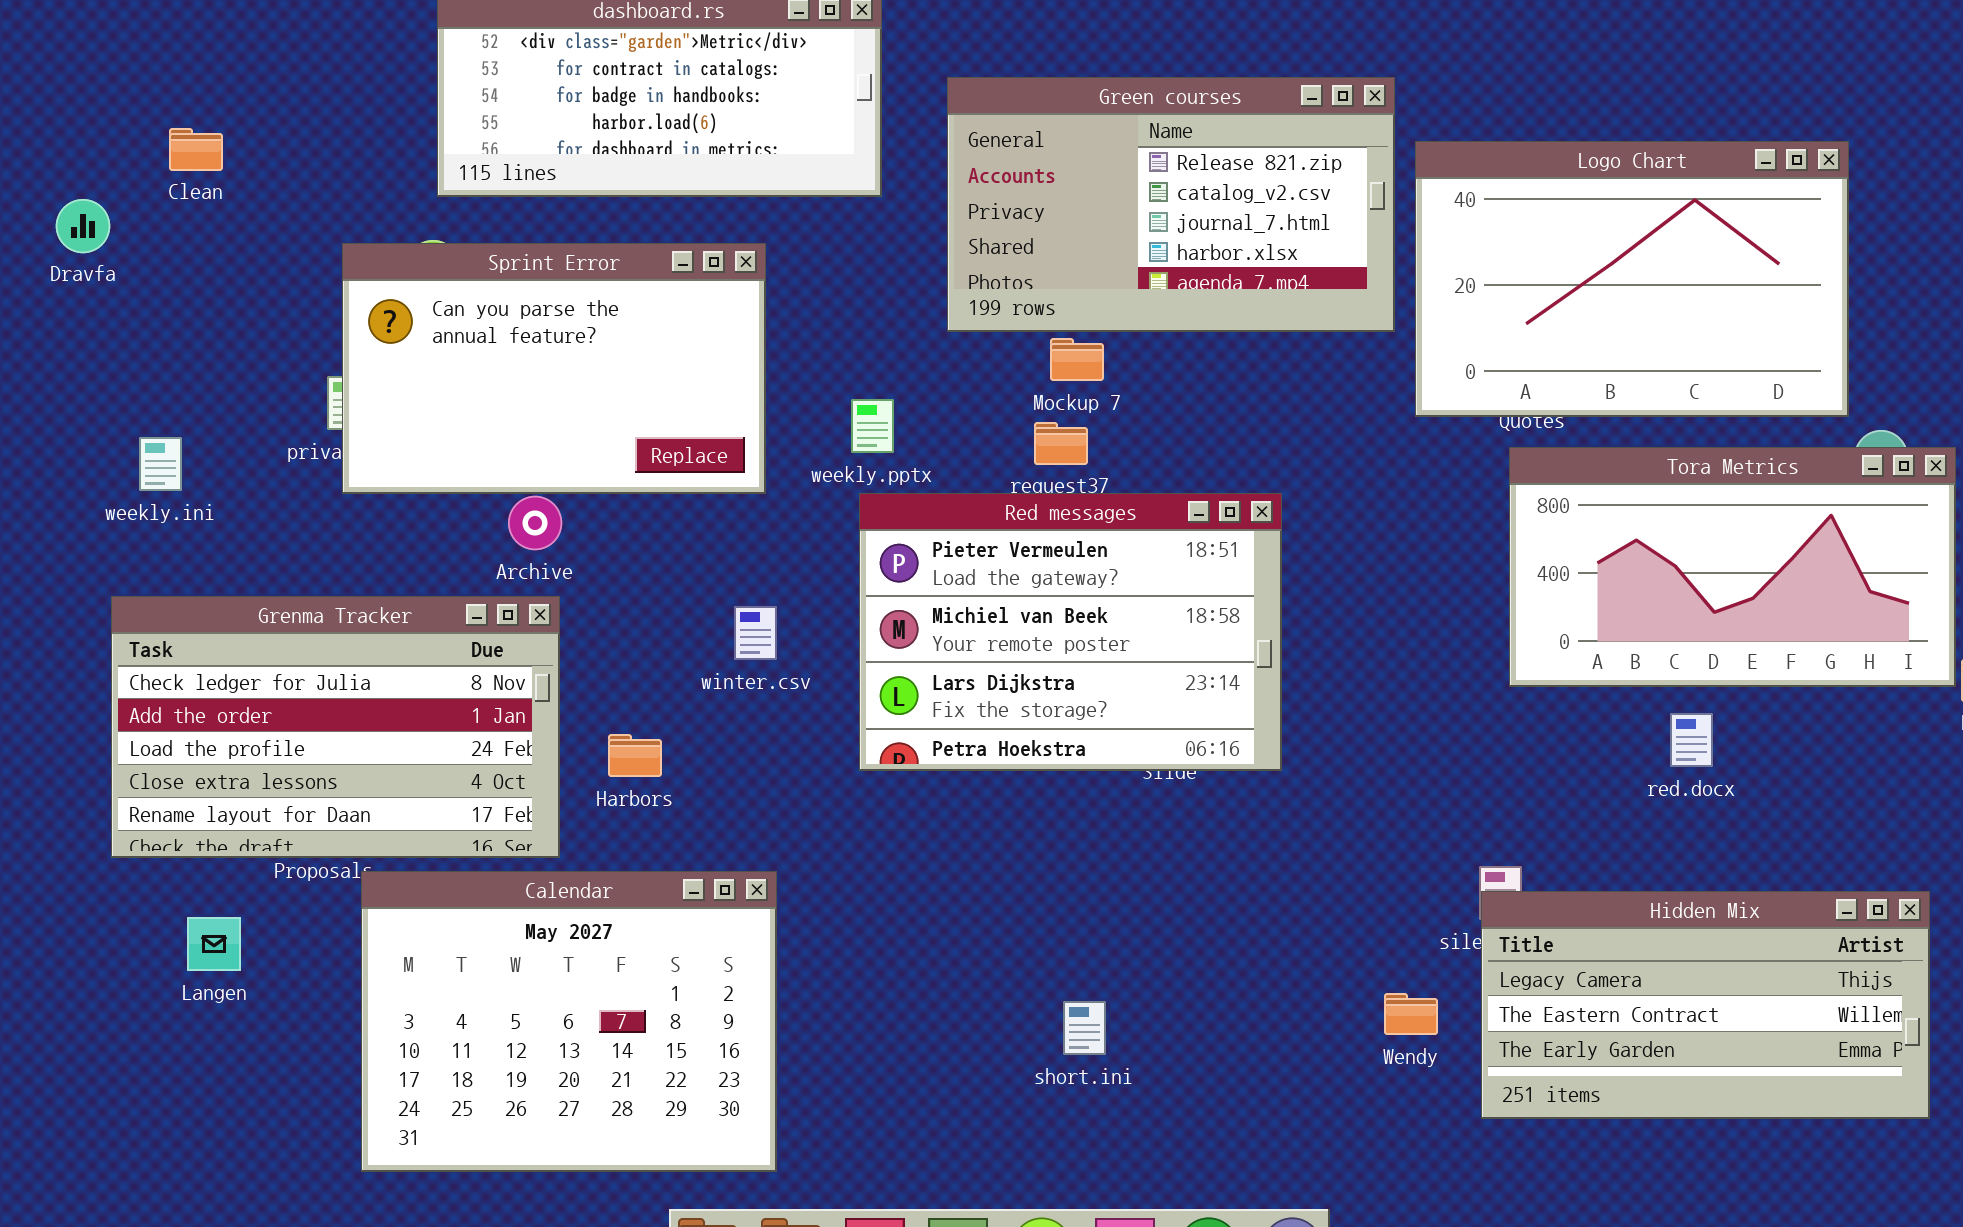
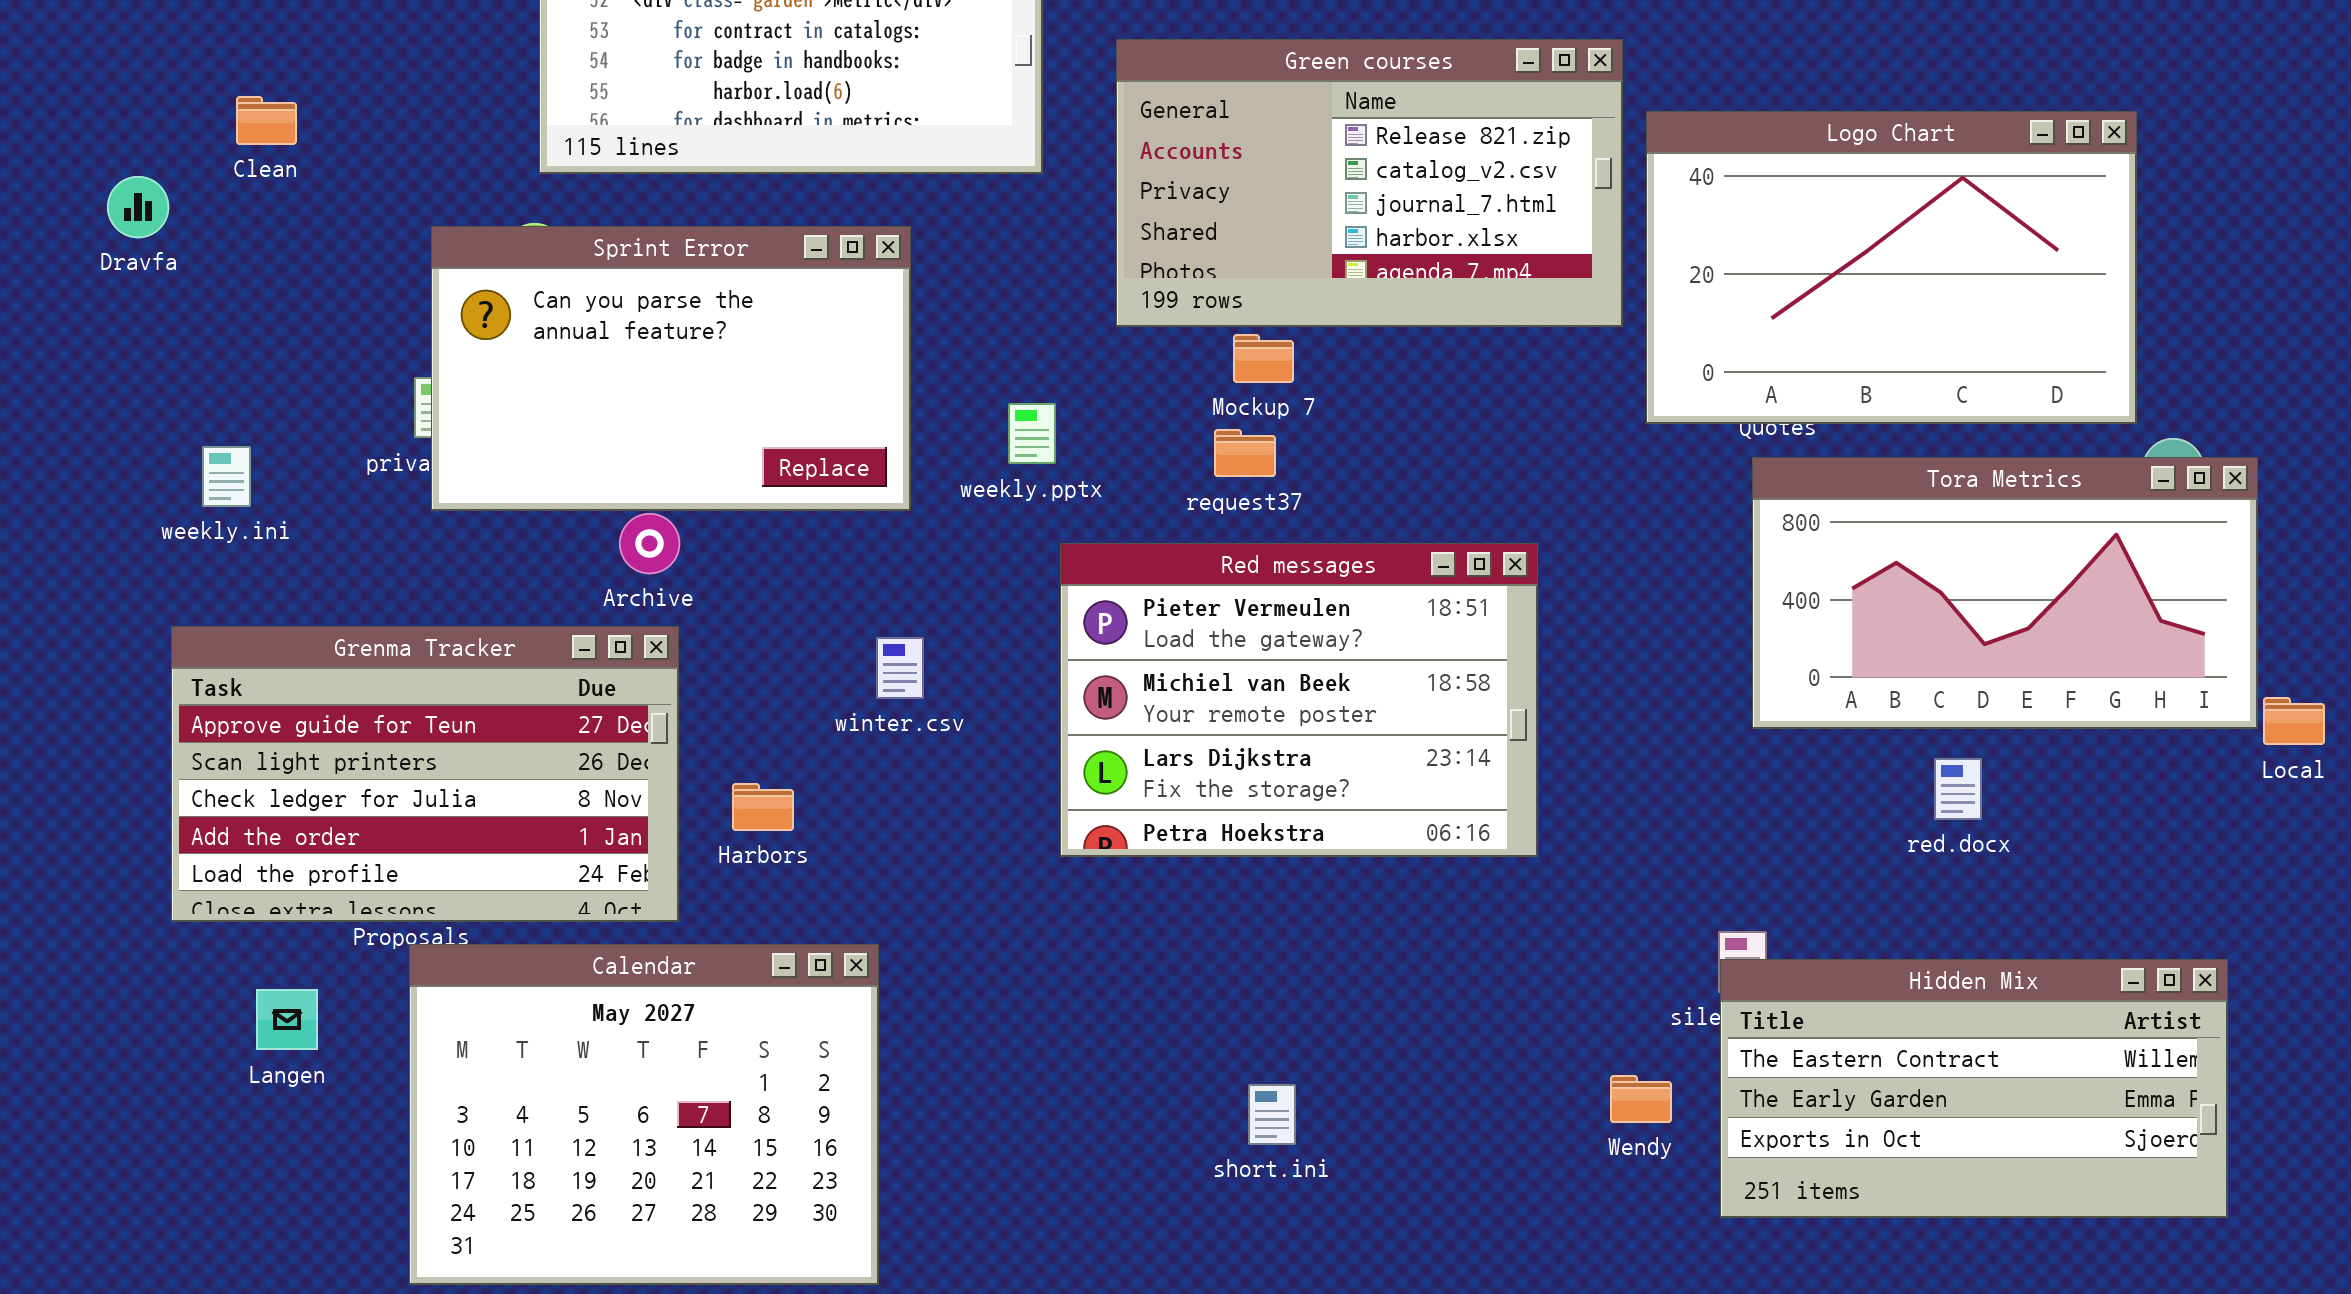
Red messages: [859,493,1282,771] -> [1060,543,1538,857], moved
Grenma Tracker: [111,596,560,858] -> [171,626,679,922], scrolled up 2 rows
Calendar: [361,871,777,1172] -> [409,944,879,1285], moved
Hidden Mix: [1481,891,1930,1119] -> [1720,959,2228,1218], scrolled down 1 row

